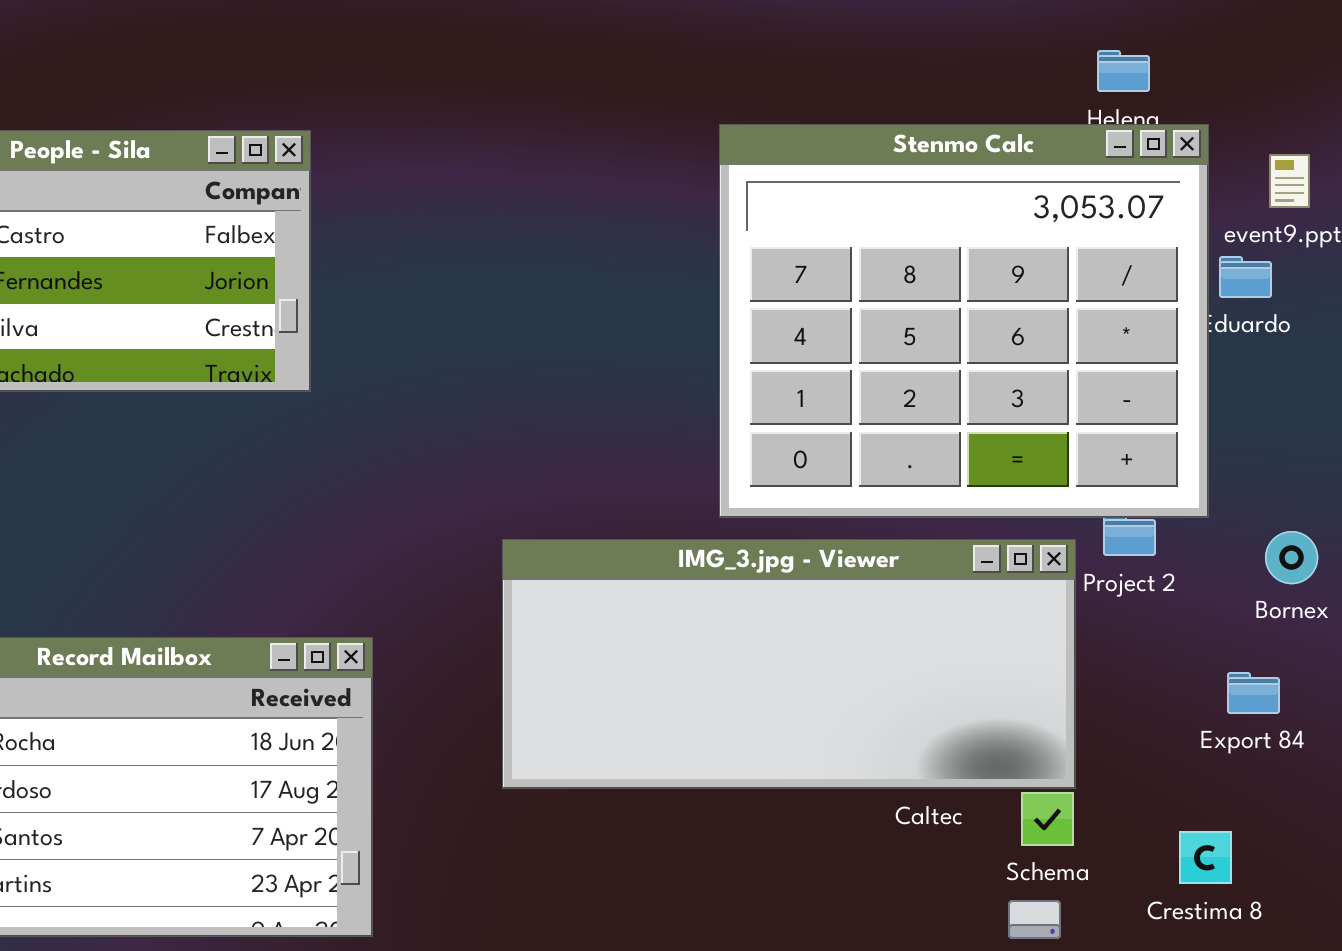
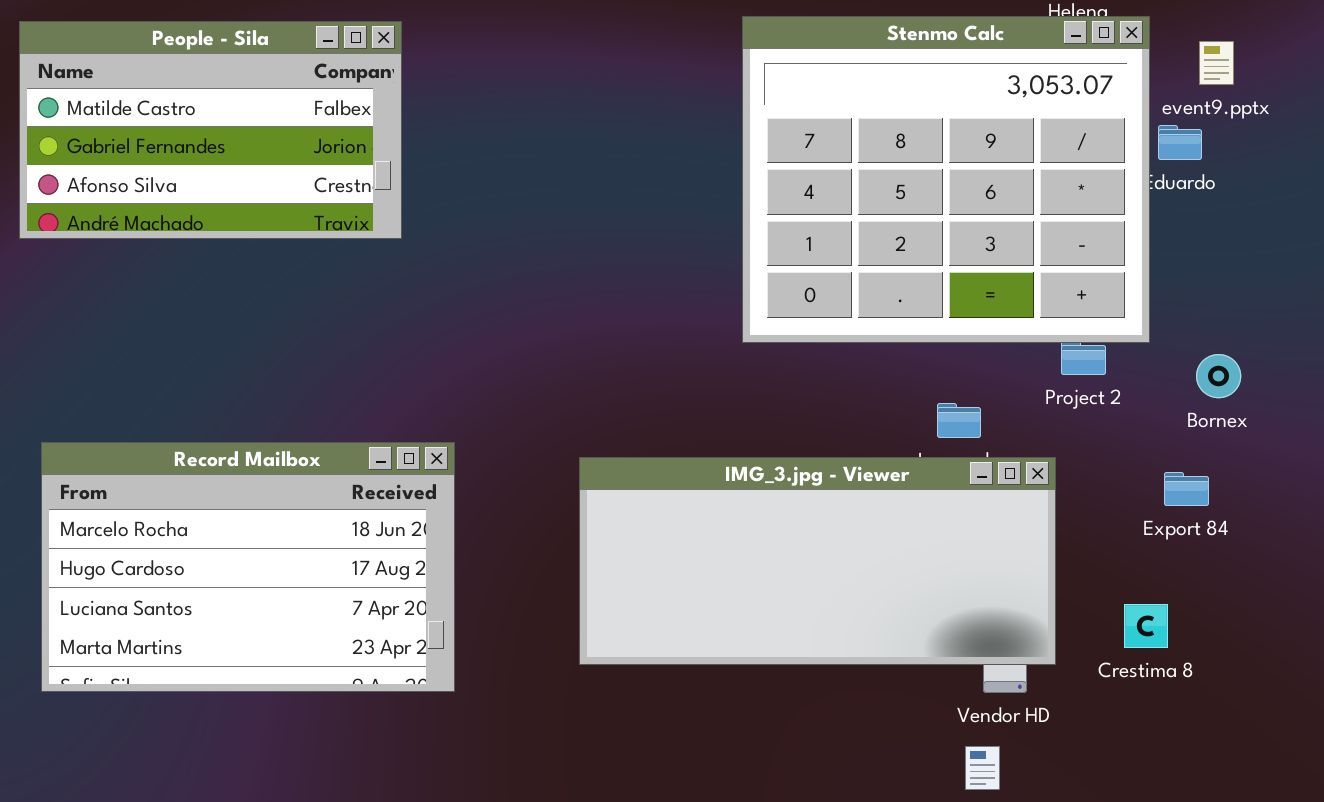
IMG_3.jpg - Viewer: [502,539,1076,789] -> [579,457,1056,665], moved

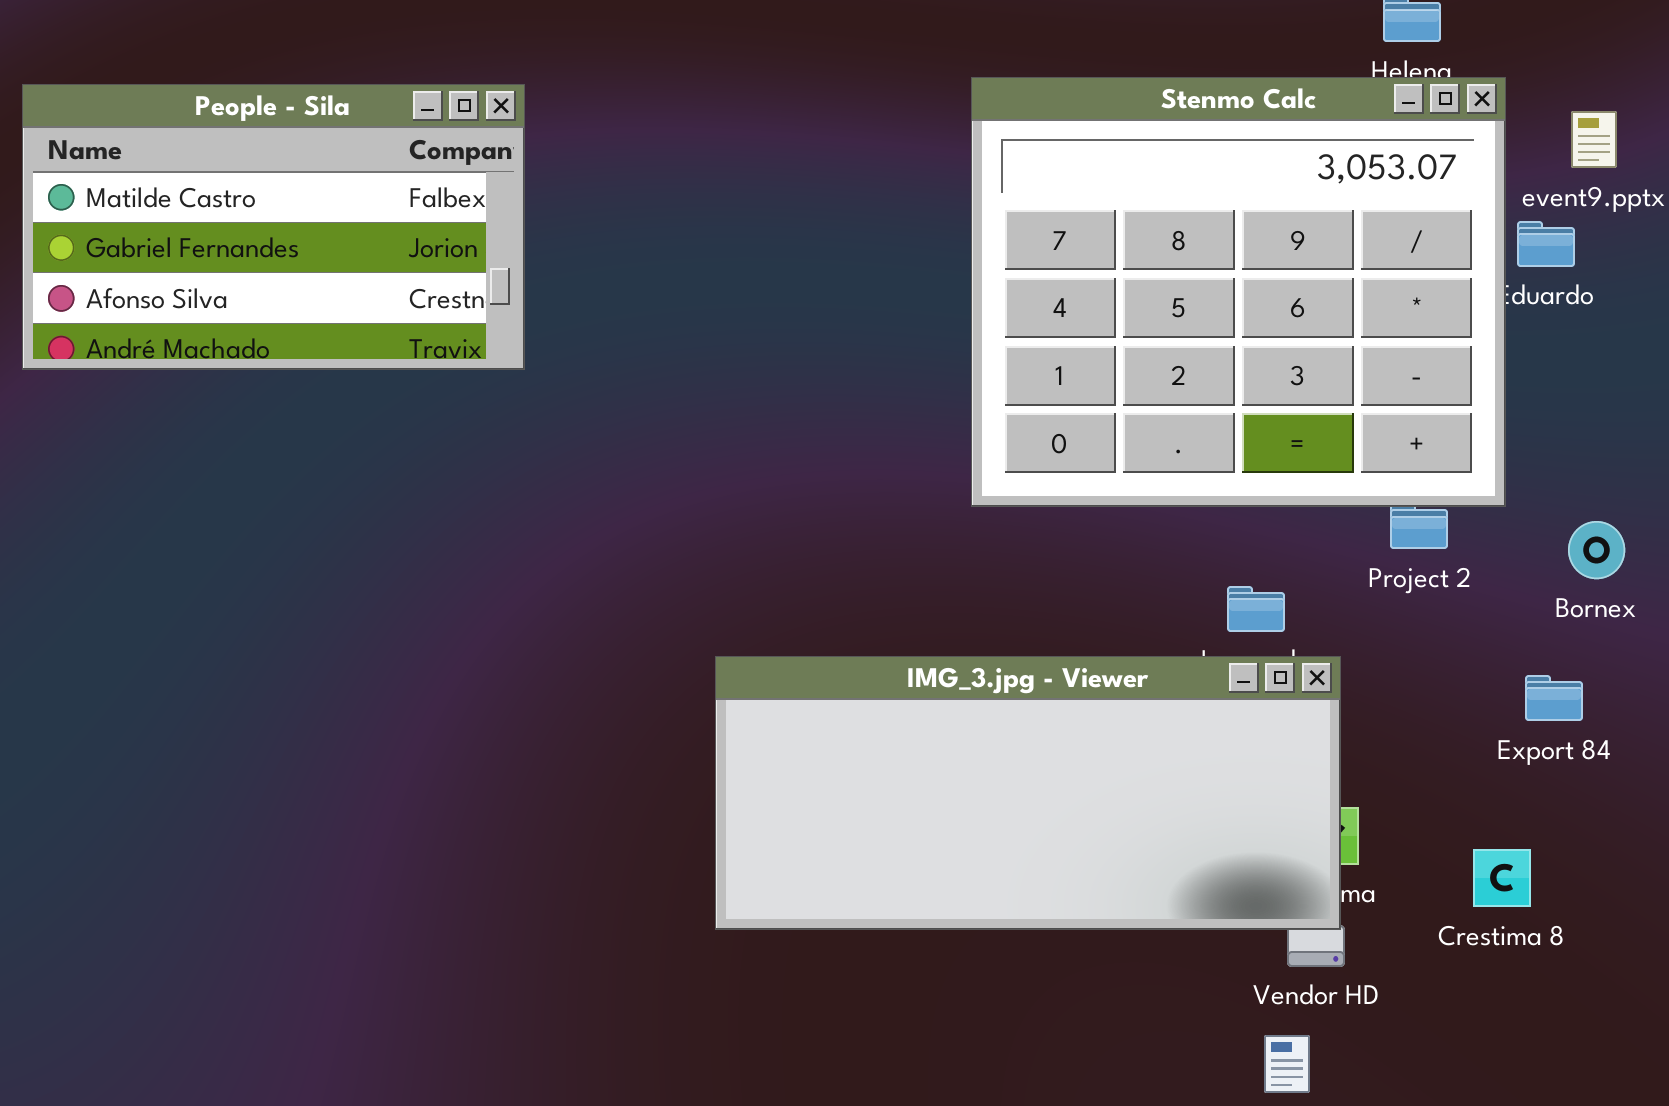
Record Mailbox: [41,442,455,692] -> none, closed
IMG_3.jpg - Viewer: [579,457,1056,665] -> [715,656,1341,930], moved

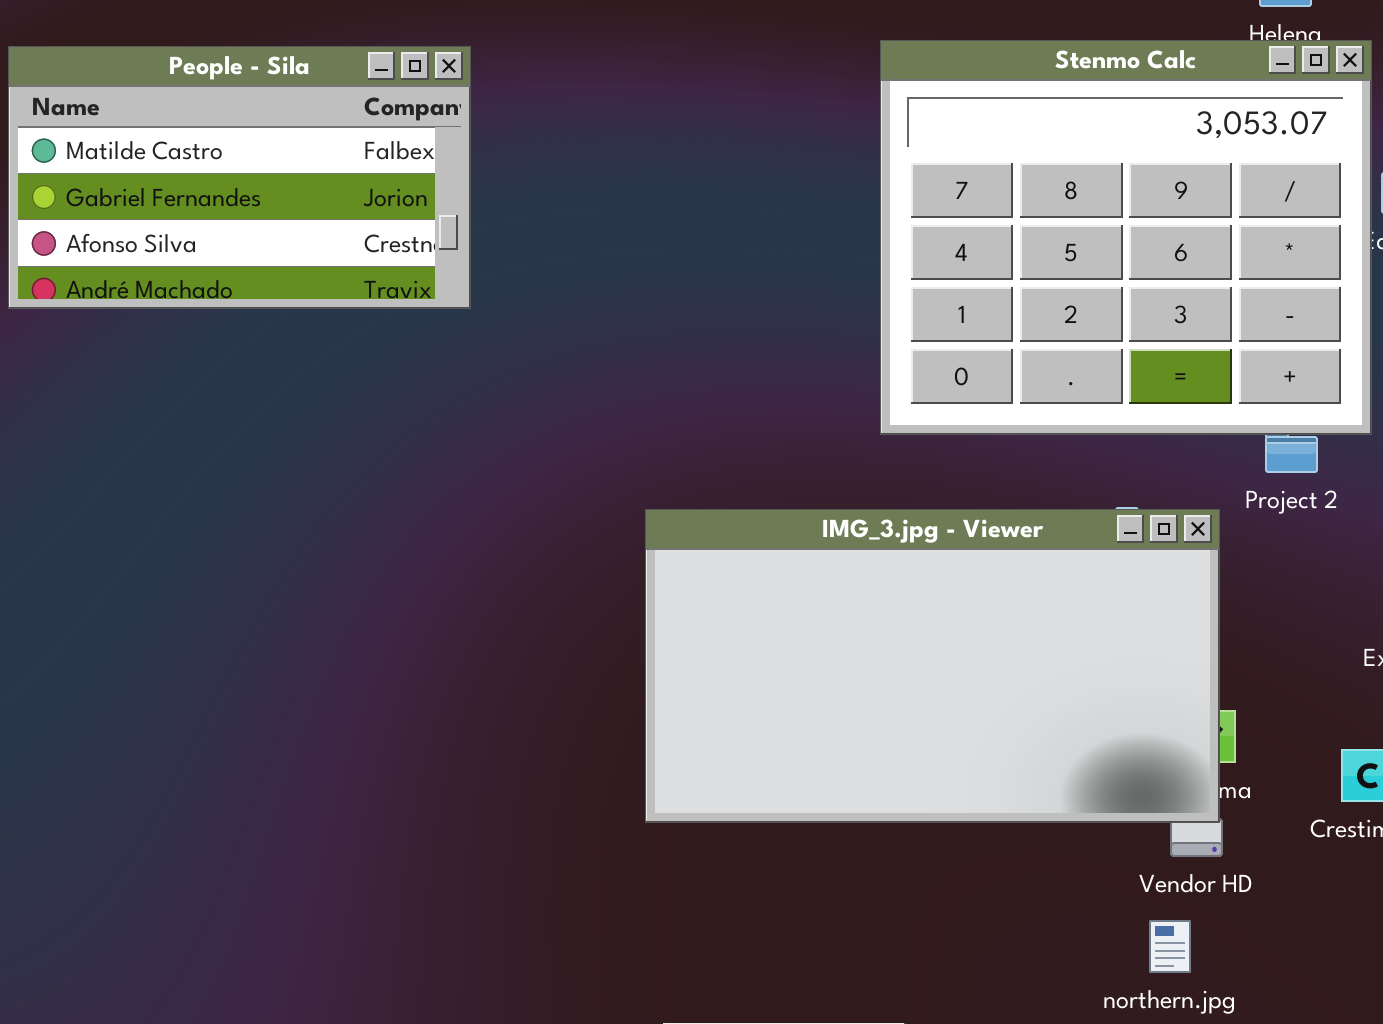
IMG_3.jpg - Viewer: [715,656,1341,930] -> [645,509,1220,823], resized

